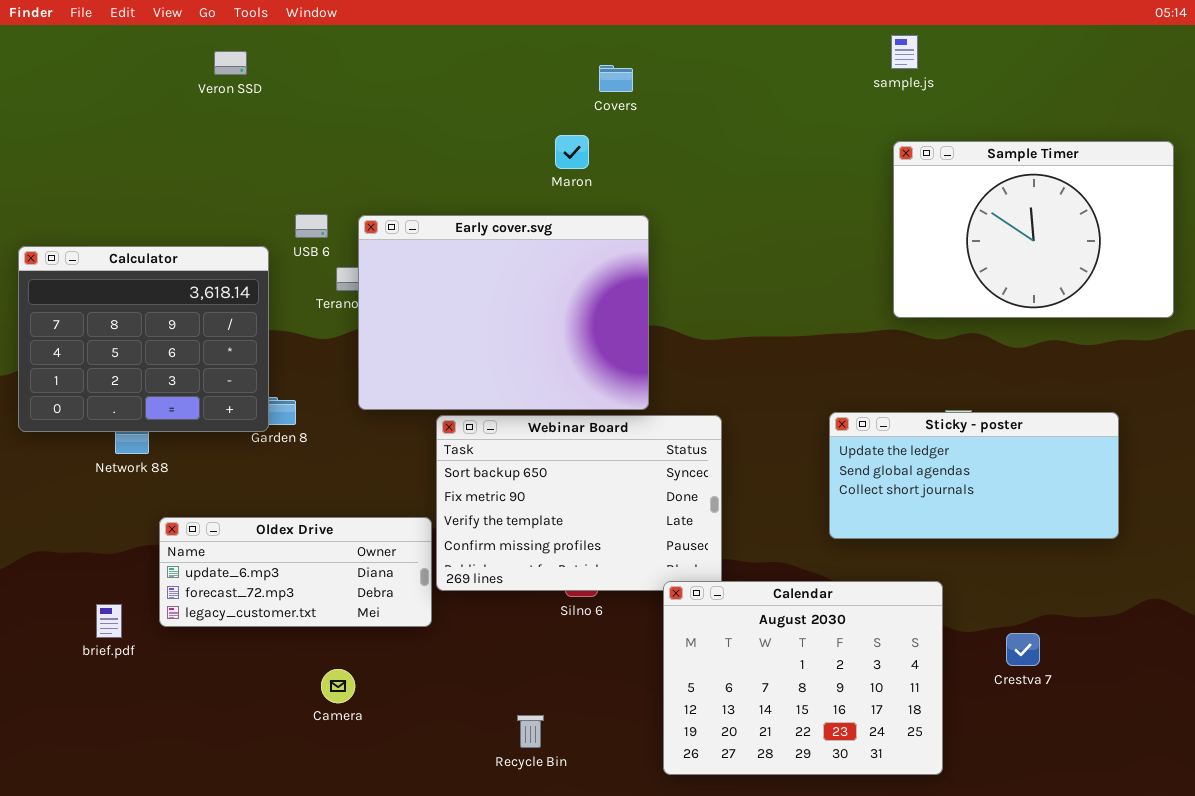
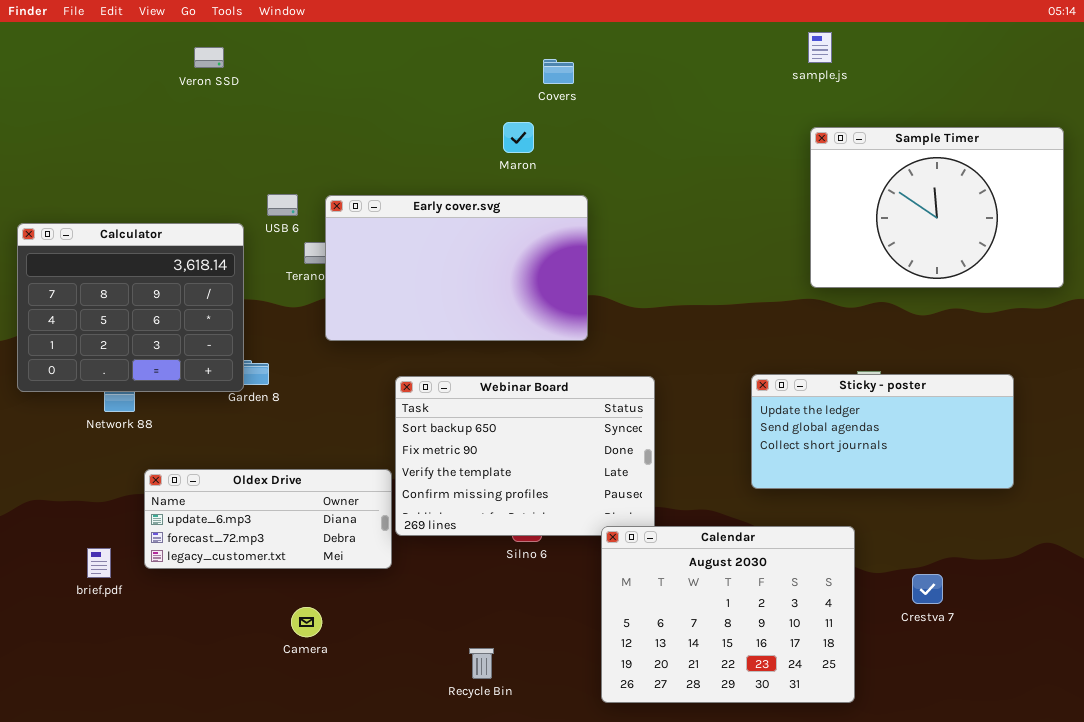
Early cover.svg: [358,215,649,410] -> [325,195,588,341], resized

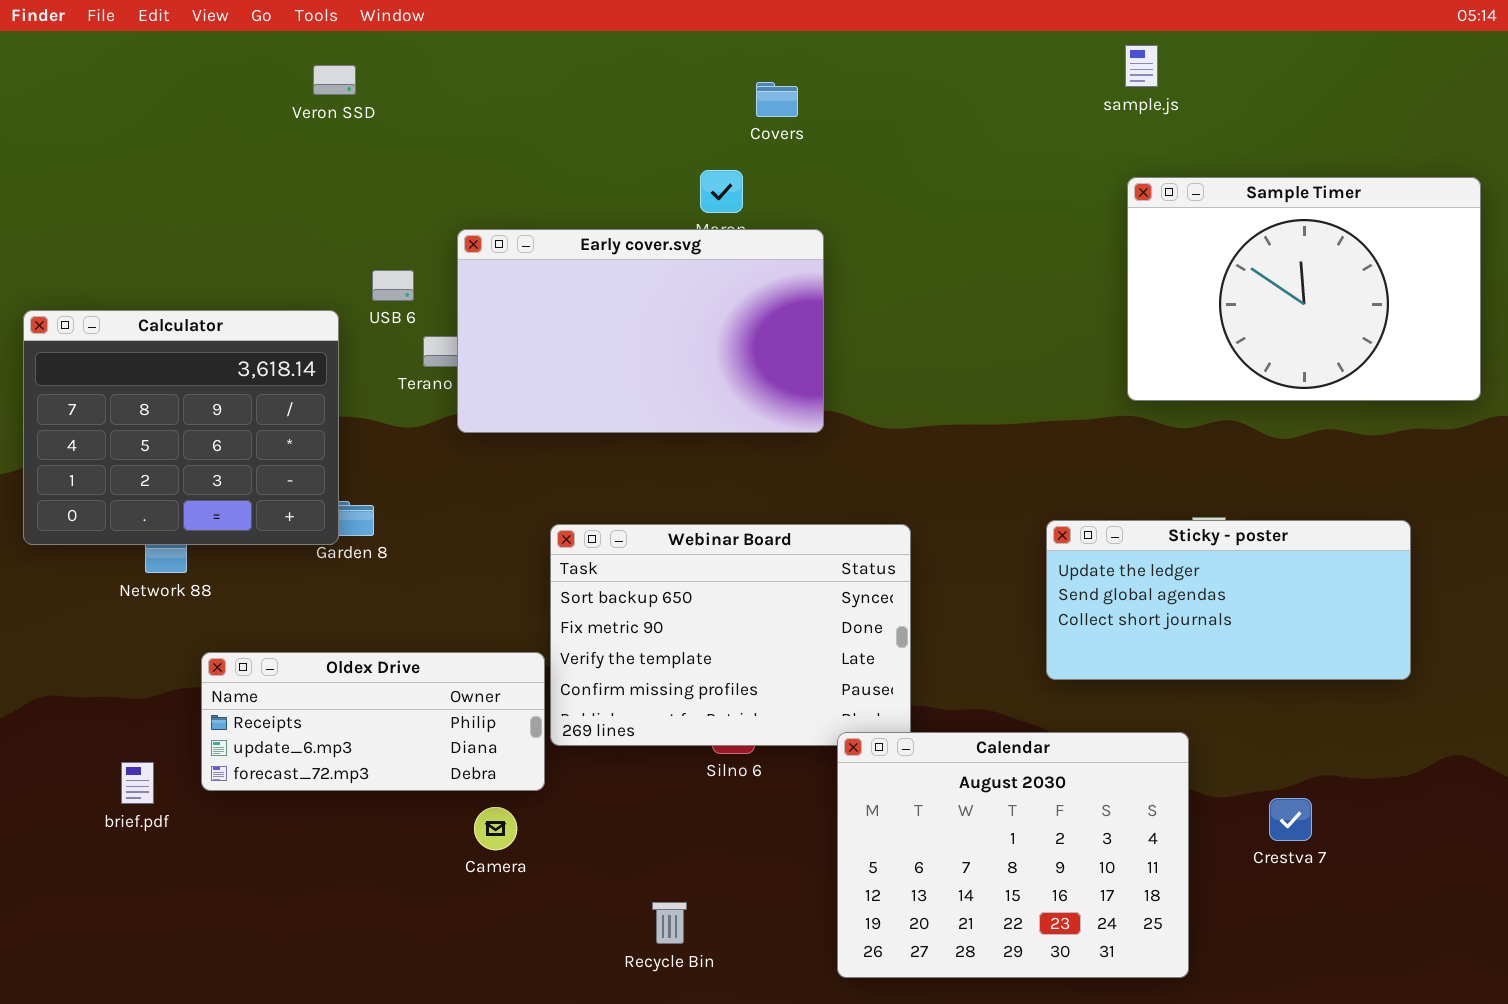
Veron SSD: [194,47,224,68] -> [313,65,356,95], moved
Early cover.svg: [325,195,588,341] -> [457,229,824,433], moved
Oldex Drive: [144,469,392,569] -> [201,652,545,791], scrolled up 1 row
Camera: [291,607,322,637] -> [474,807,517,850], moved

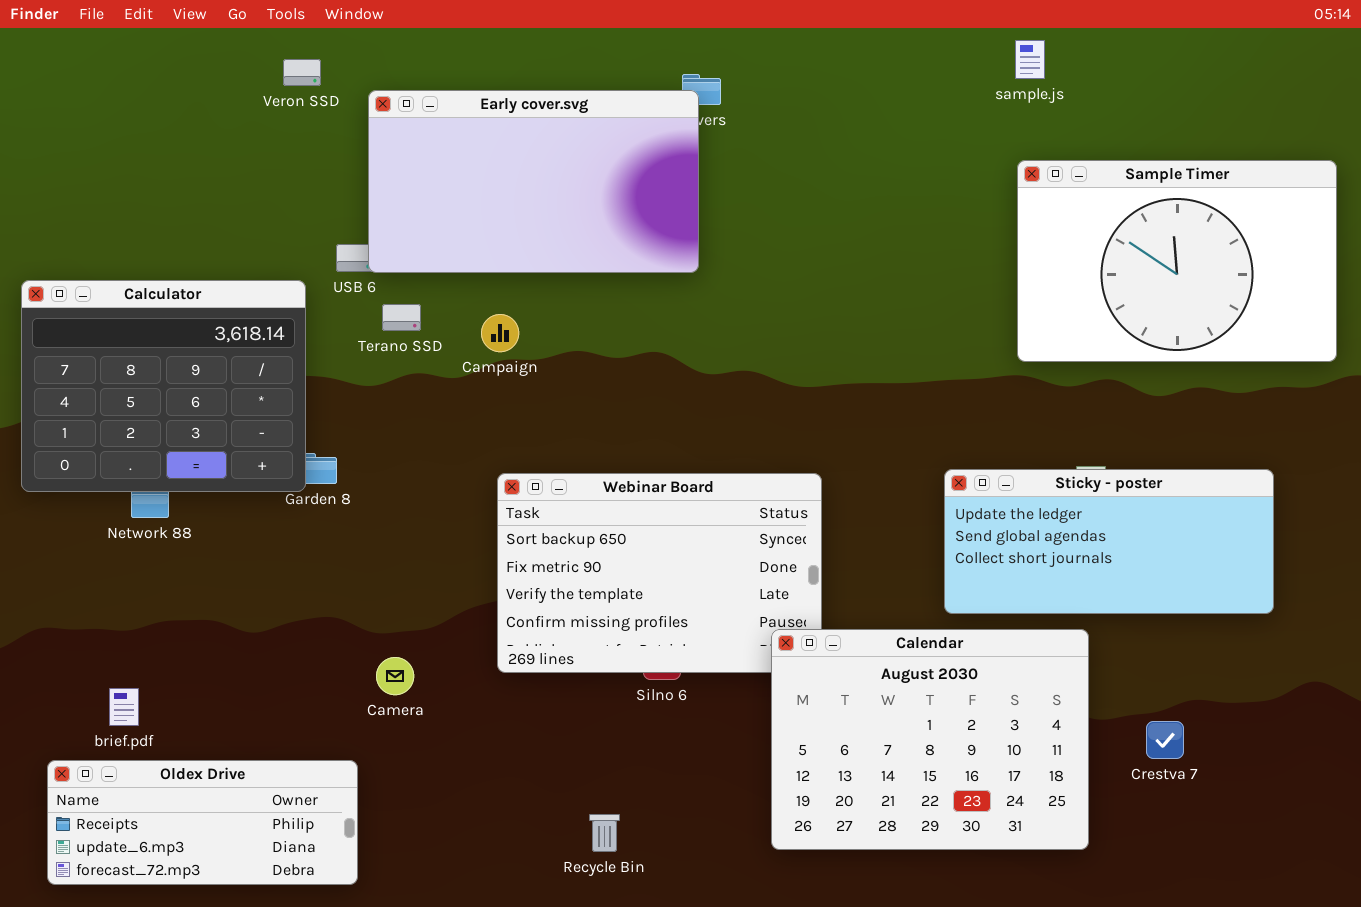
Early cover.svg: [457,229,824,433] -> [368,90,699,273], moved
Oldex Drive: [201,652,545,791] -> [47,760,358,885], moved
Calendar: [837,732,1189,978] -> [771,629,1089,850], moved
Camera: [474,807,517,850] -> [376,657,414,695], moved

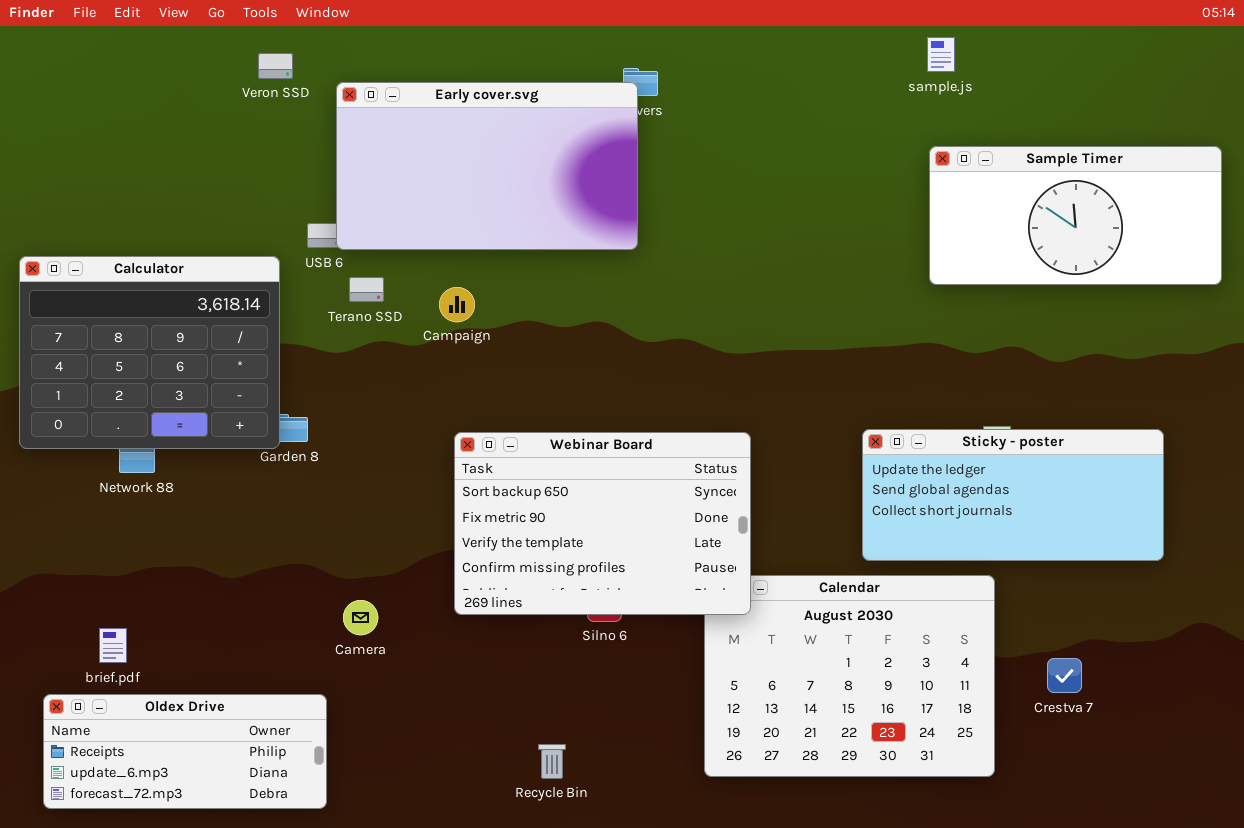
Sample Timer: [1017,160,1337,362] -> [929,146,1222,285], resized
Webinar Board: [497,473,822,673] -> [454,432,751,615], raised

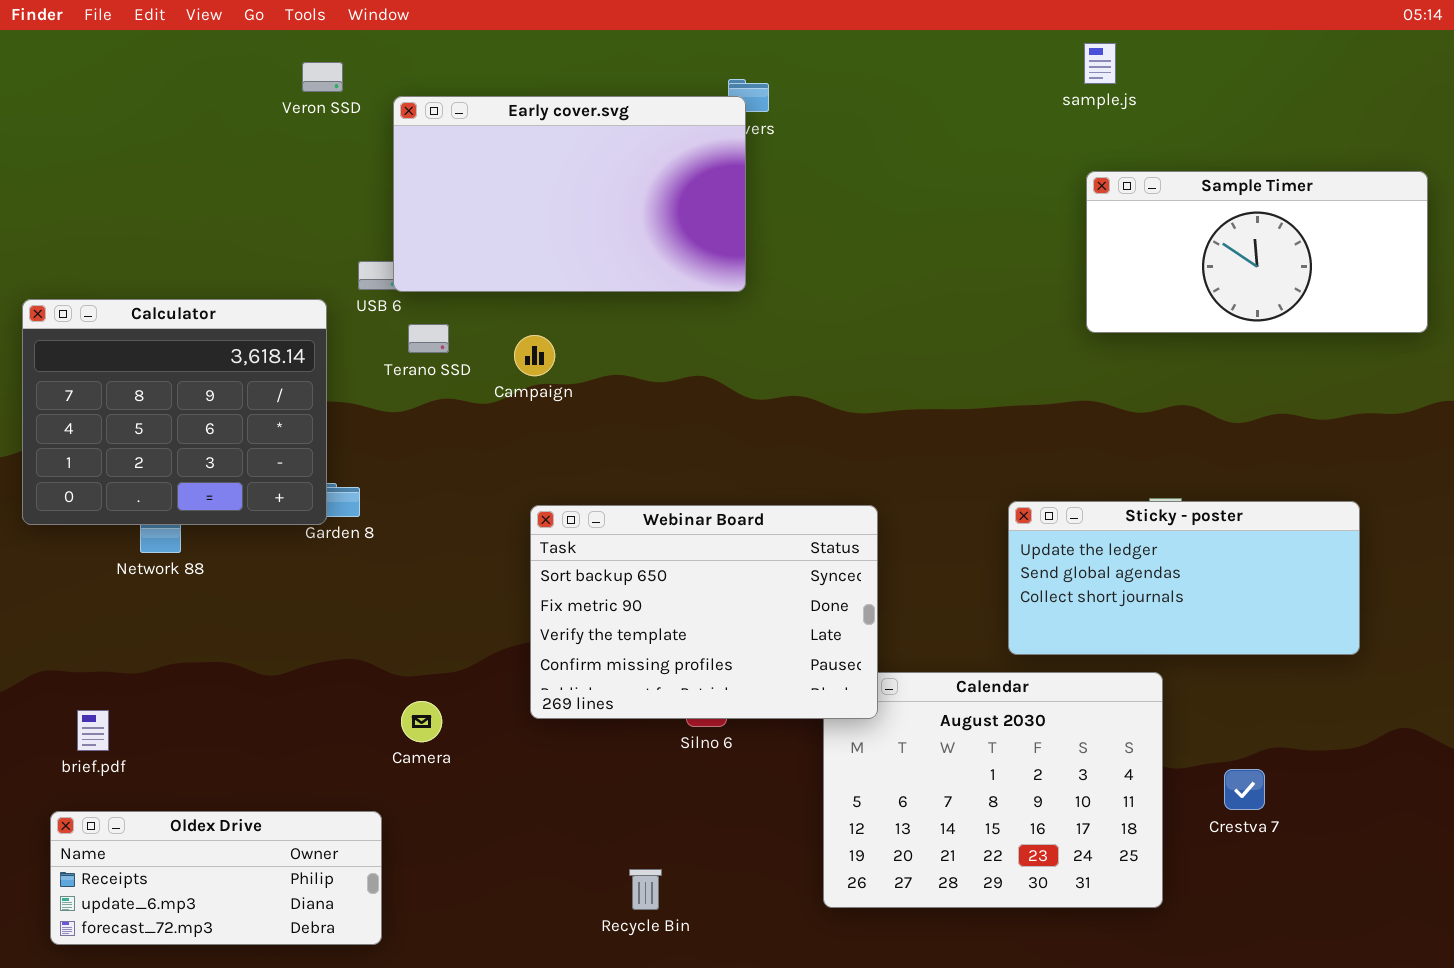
brief.pdf: [99,628,127,663] -> [77,710,109,751], moved

